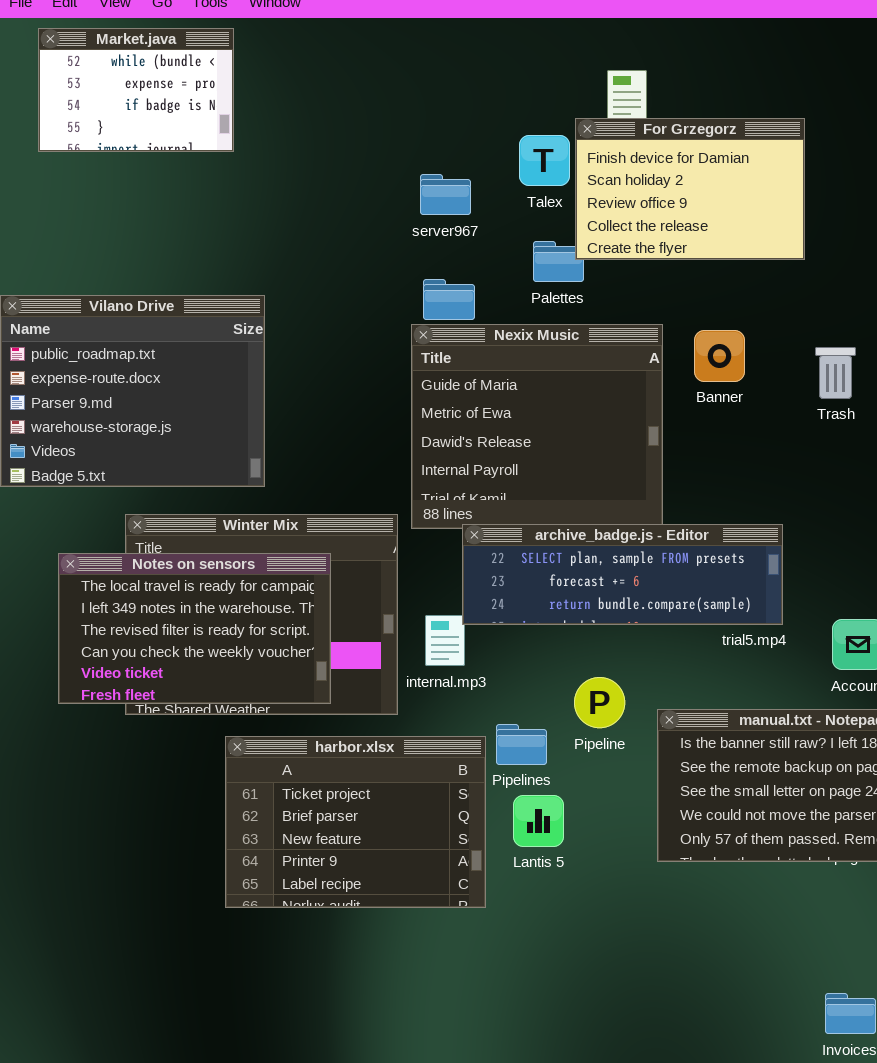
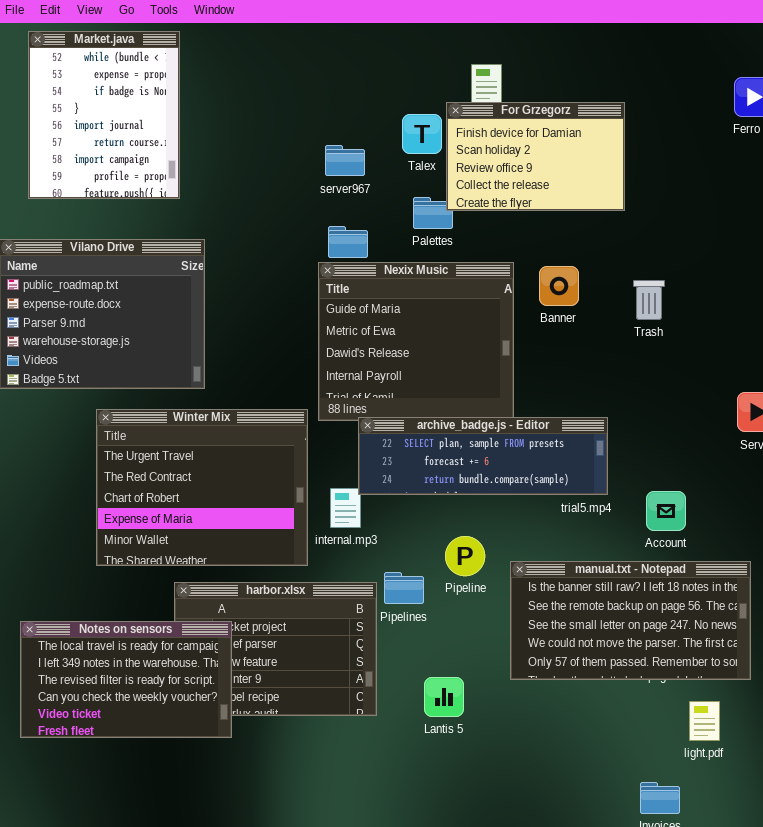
Market.java: [38,28,234,152] -> [28,31,180,199], resized
Notes on sensors: [58,553,331,704] -> [20,621,232,738], moved
Lantis 5: [513,795,564,847] -> [424,677,464,717], moved

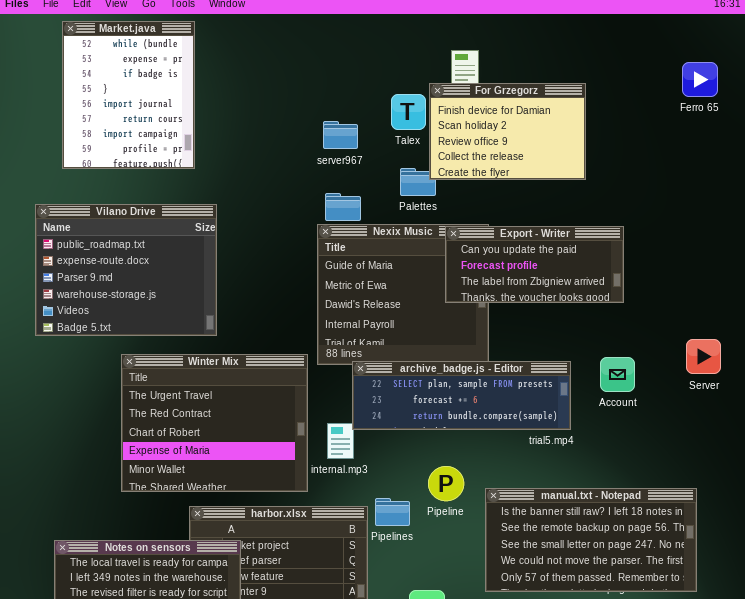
Export - Writer: none -> [445,226,624,303], opened
Account: [646,491,686,531] -> [600,357,635,392], moved

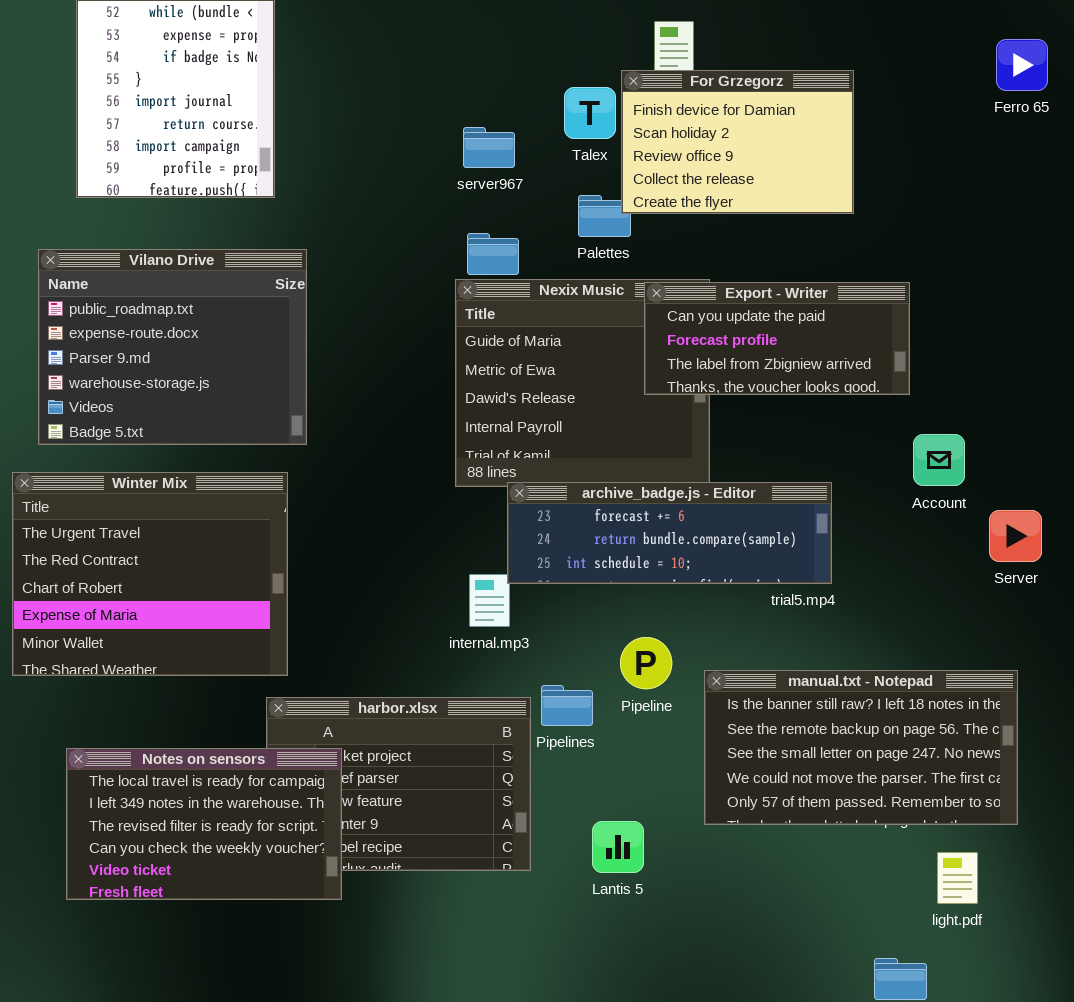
Server: [686,339,721,374] -> [989,510,1042,562], moved
Winter Mix: [121,354,308,492] -> [12,472,288,676], moved
Account: [600,357,635,392] -> [913,434,965,486], moved
archive_badge.js - Editor: [352,361,571,430] -> [507,482,832,584], scrolled down 1 row

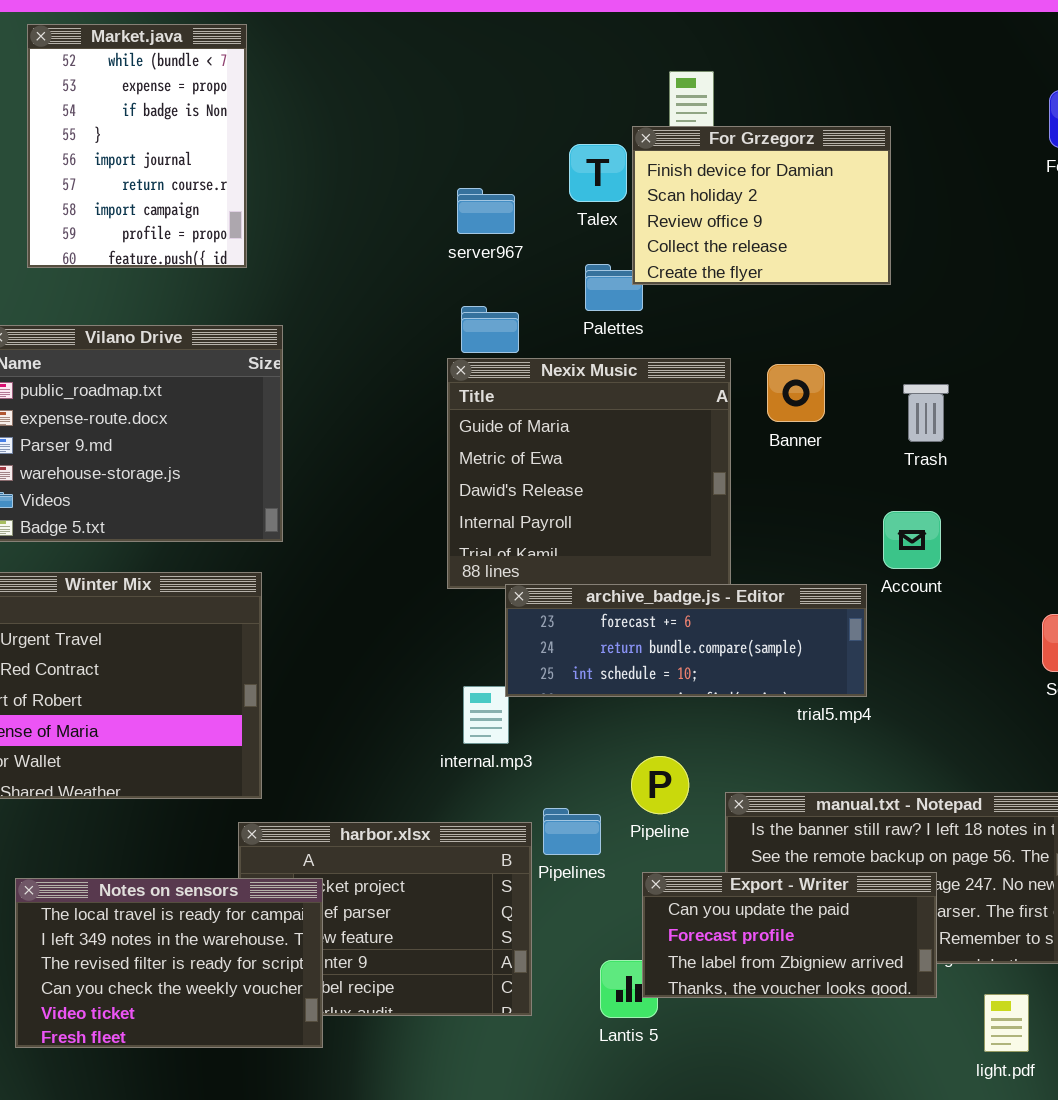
Export - Writer: [644,282,910,395] -> [642,872,937,998], moved
Account: [913,434,965,486] -> [883,511,941,569], moved

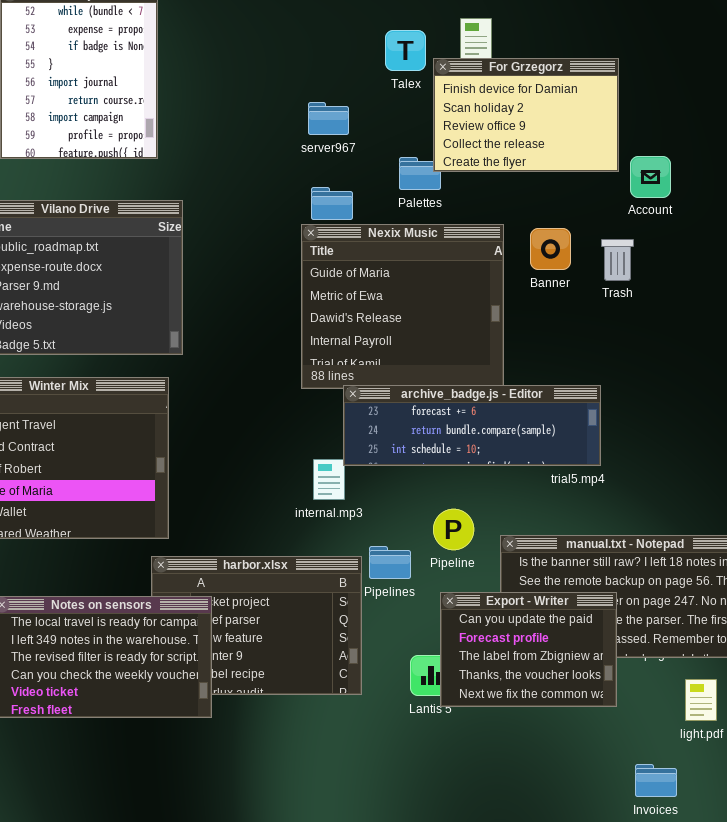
Talex: [569,144,627,202] -> [385,30,426,71], moved
Trash: [903,384,949,442] -> [601,239,634,281], moved
Account: [883,511,941,569] -> [630,156,671,198], moved
Export - Writer: [642,872,937,998] -> [440,592,617,707], resized

